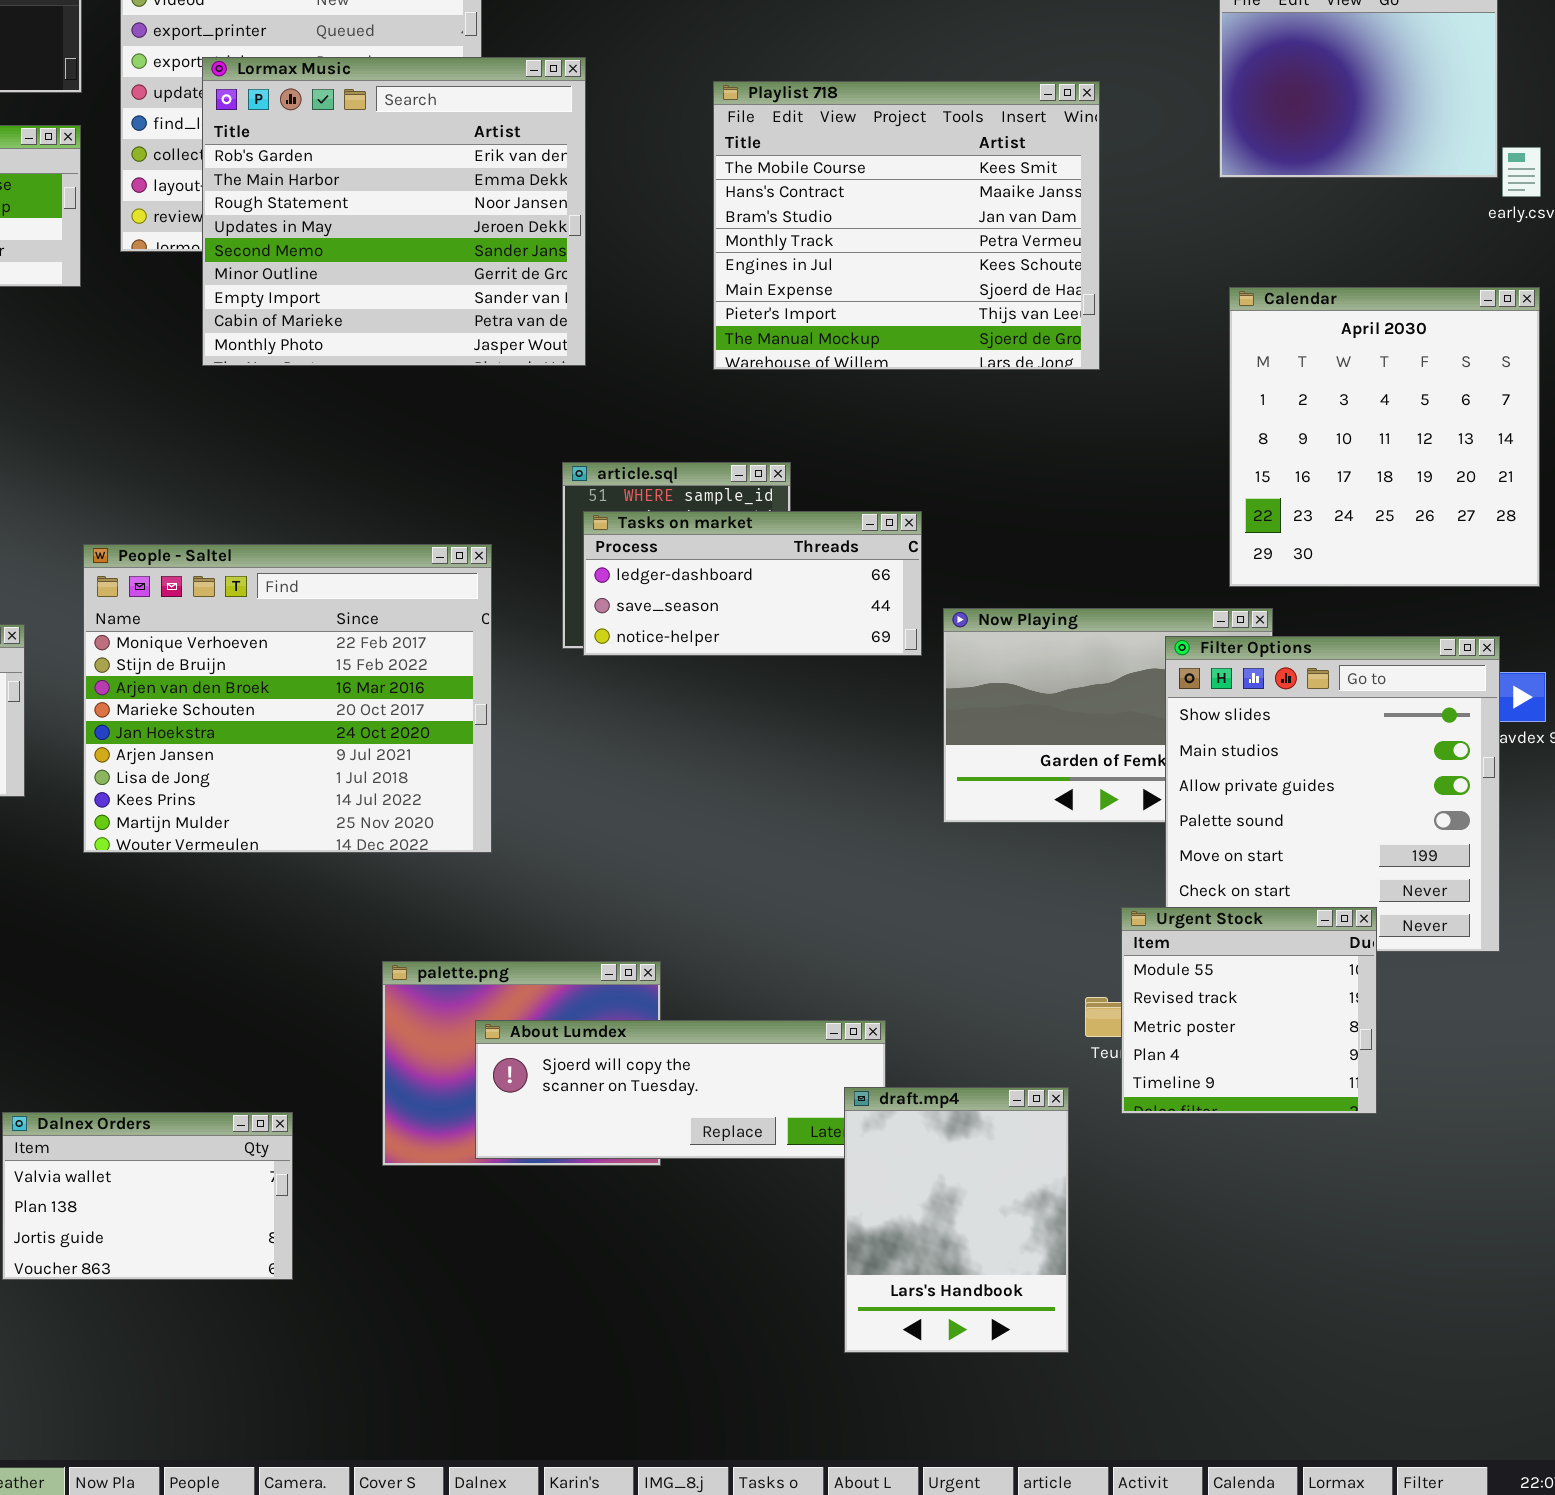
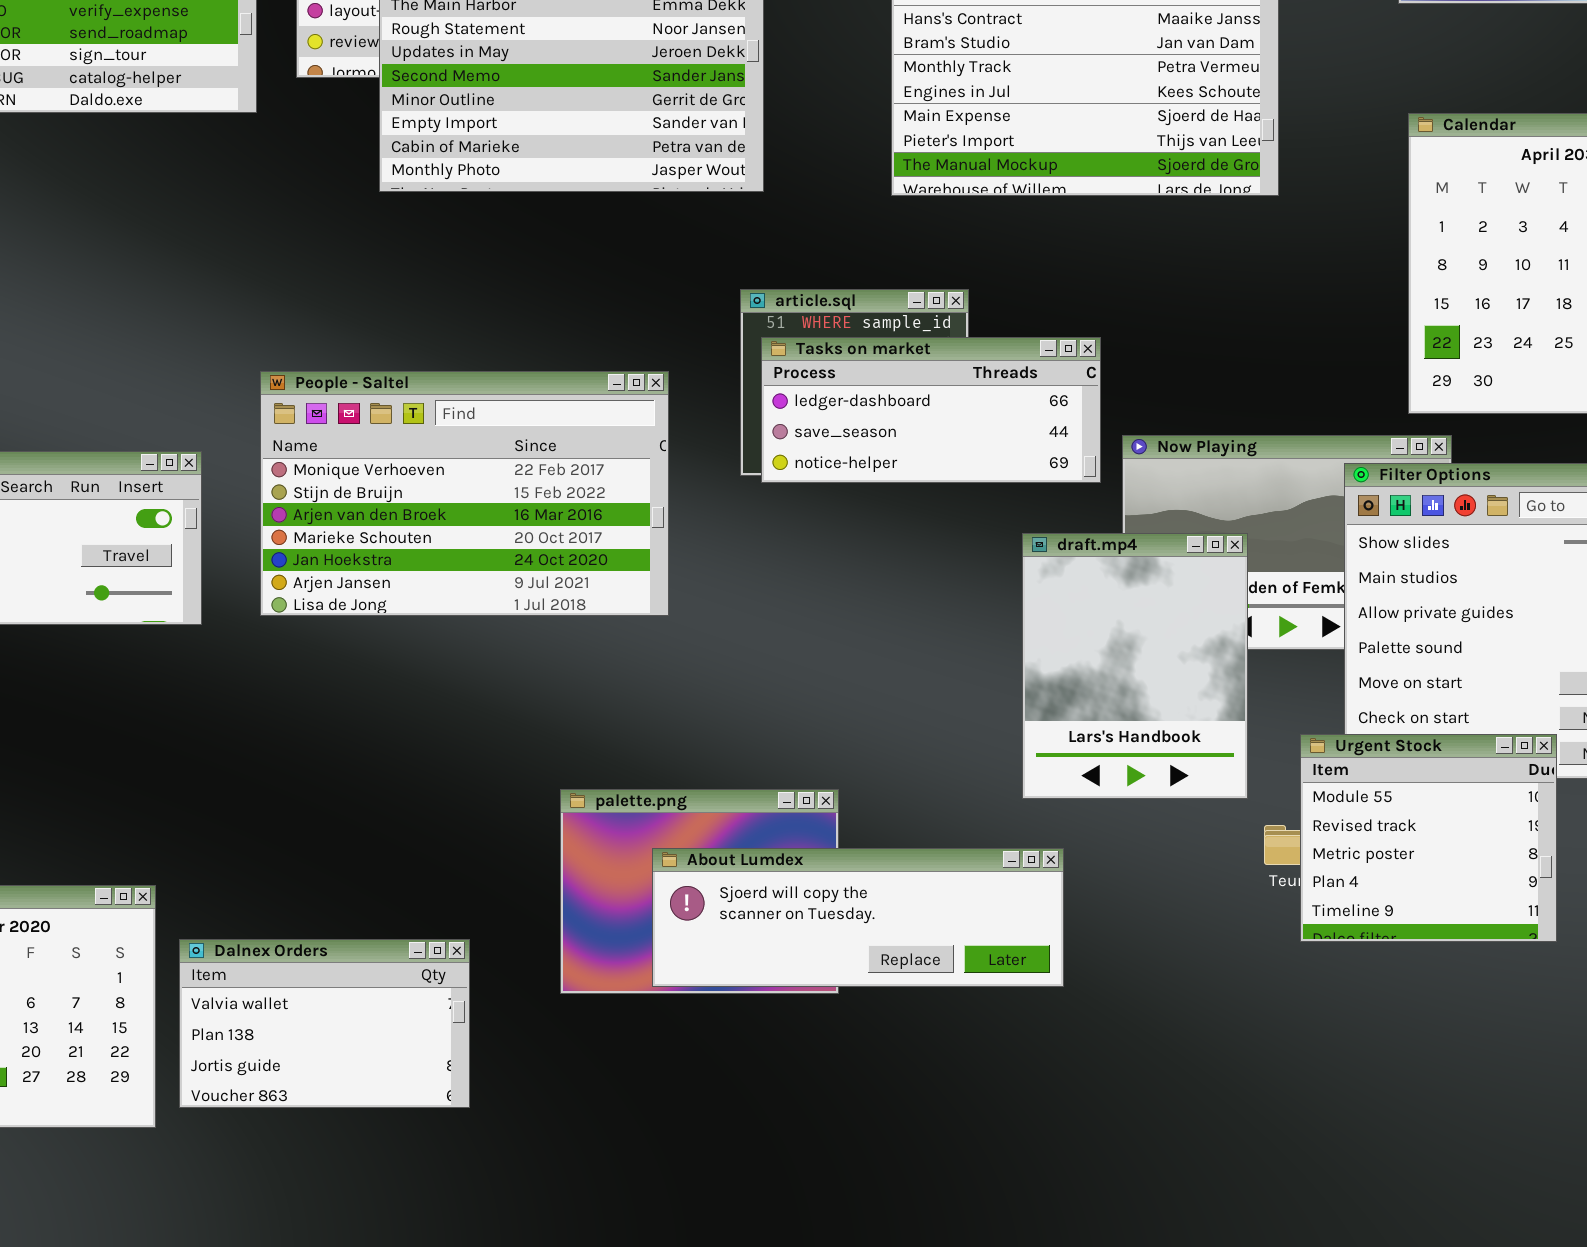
People - Saltel: [83,544,492,853] -> [260,371,669,616], resized
draft.mp4: [844,1087,1069,1353] -> [1022,533,1248,799], moved

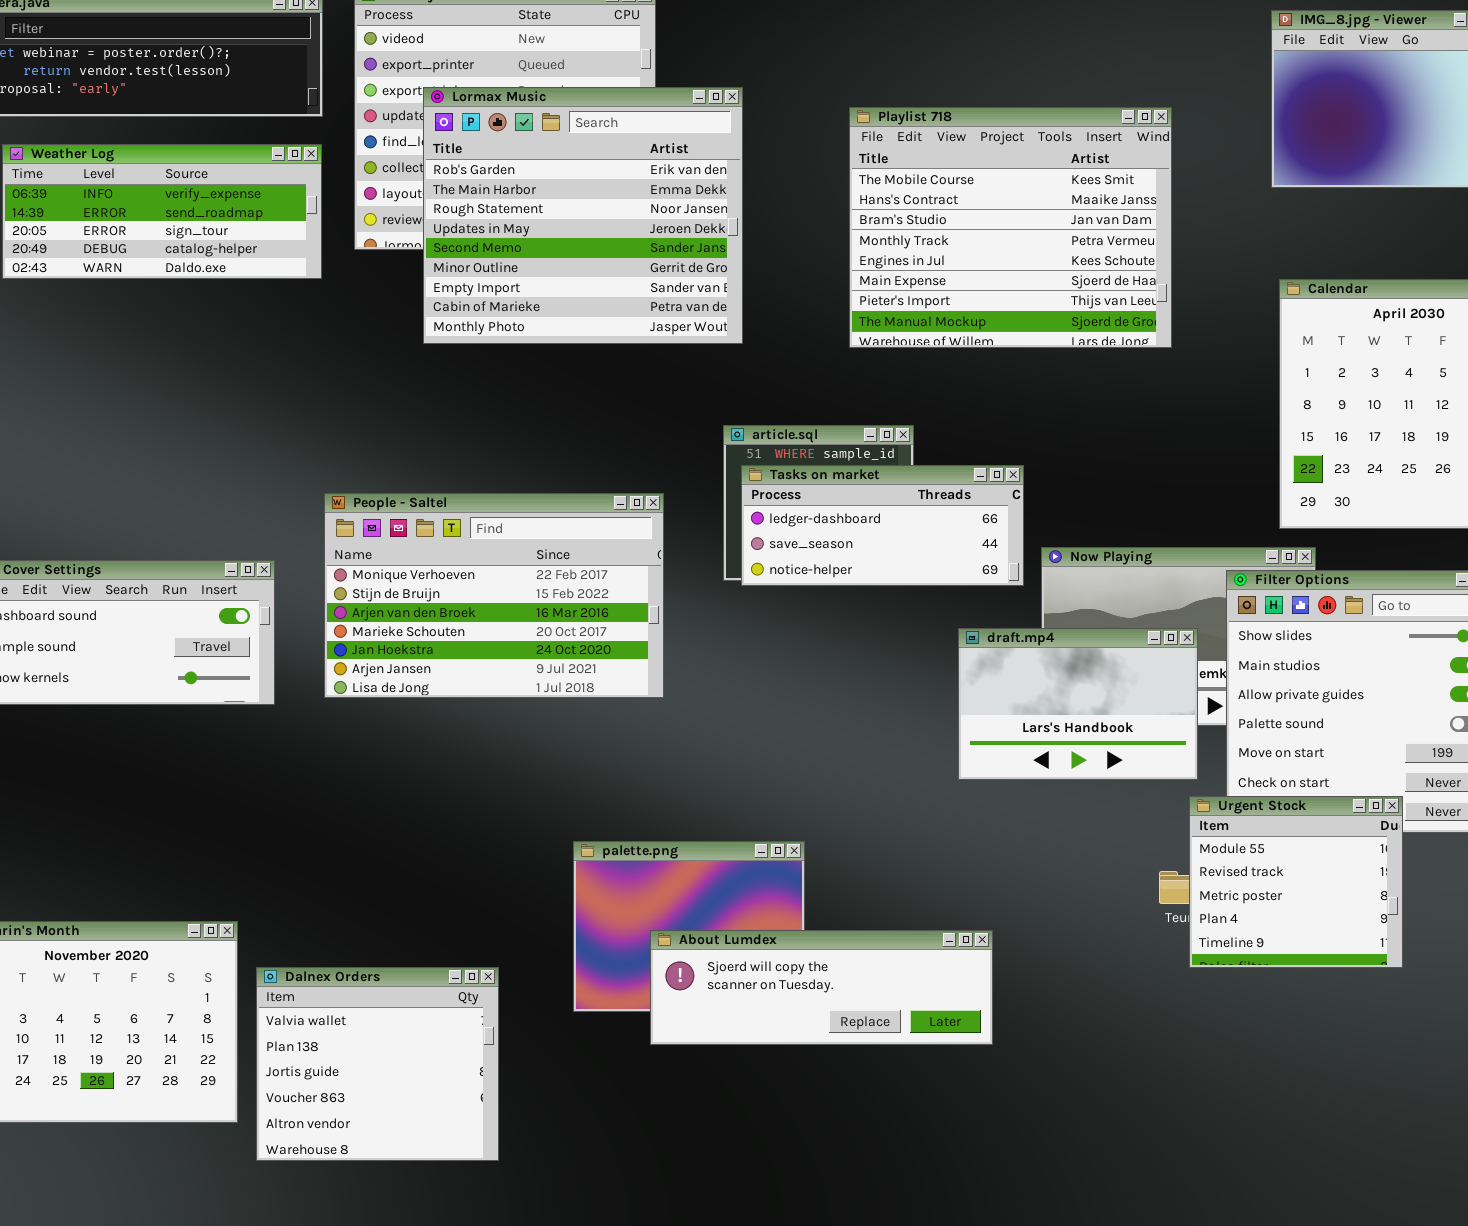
draft.mp4: [1022,533,1248,799] -> [958,628,1198,780], resized
About Lumdex: [652,848,1064,987] -> [650,930,993,1045], moved
Dalnex Orders: [179,939,470,1108] -> [256,967,499,1161], resized

